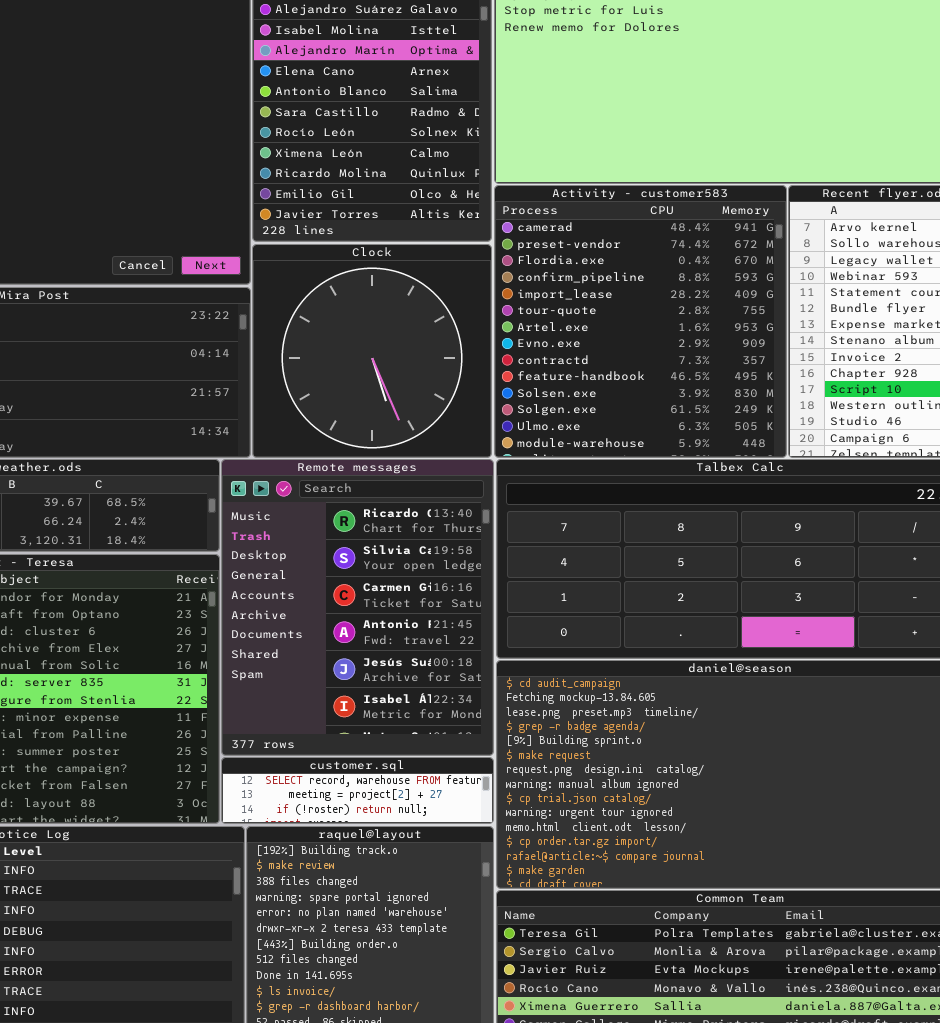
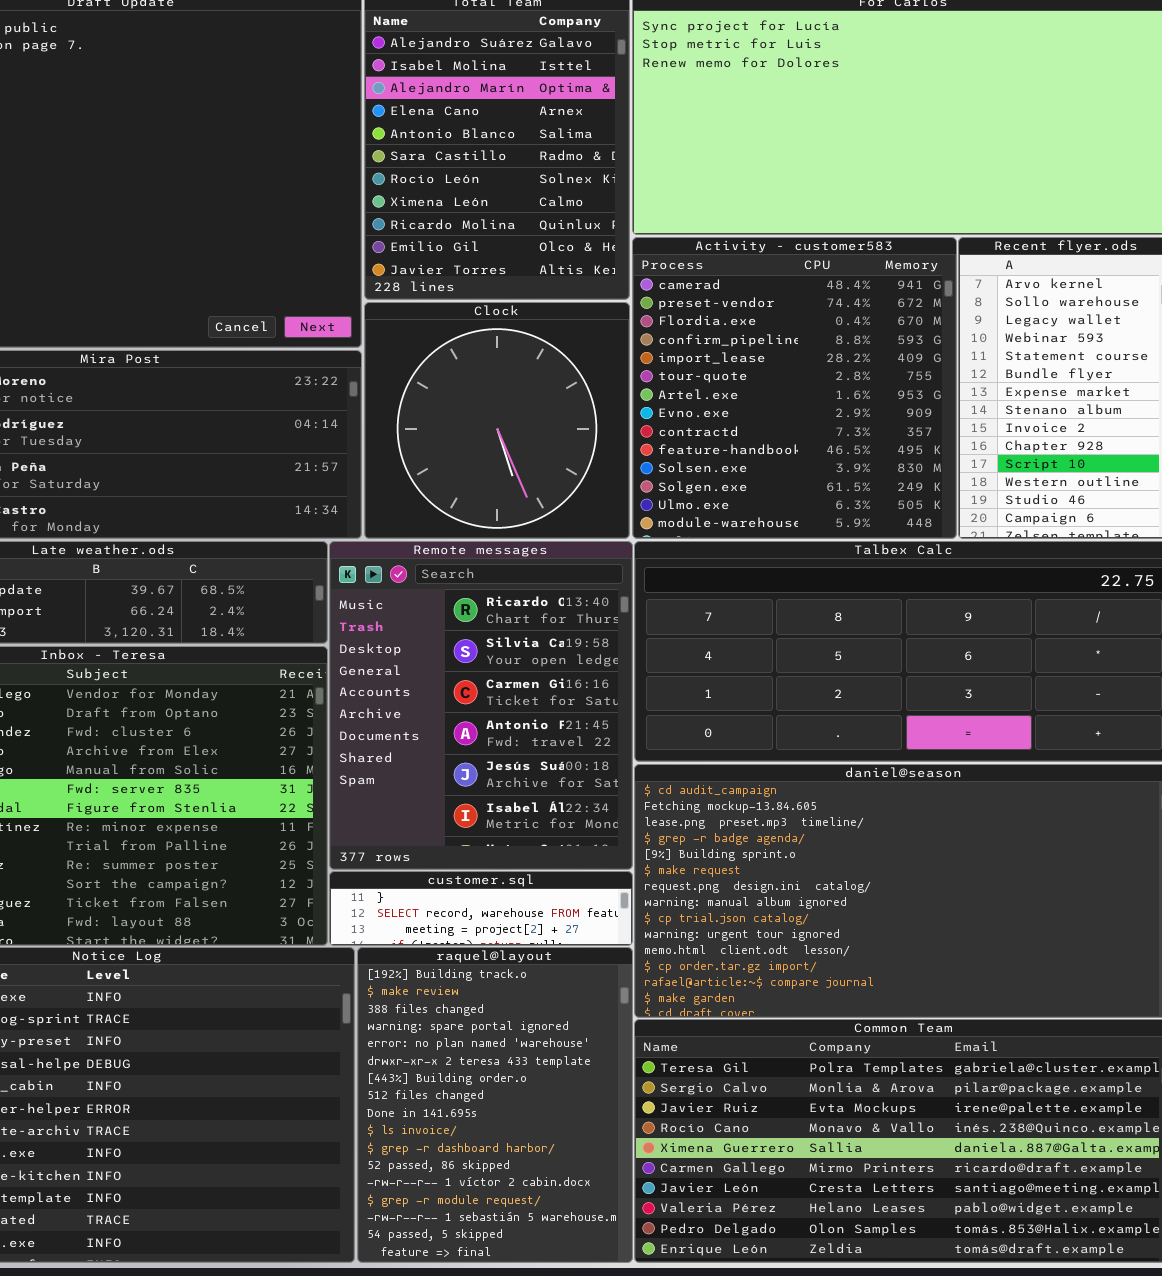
customer.sql: [221,757,494,824] -> [329,871,633,946], scrolled up 1 row

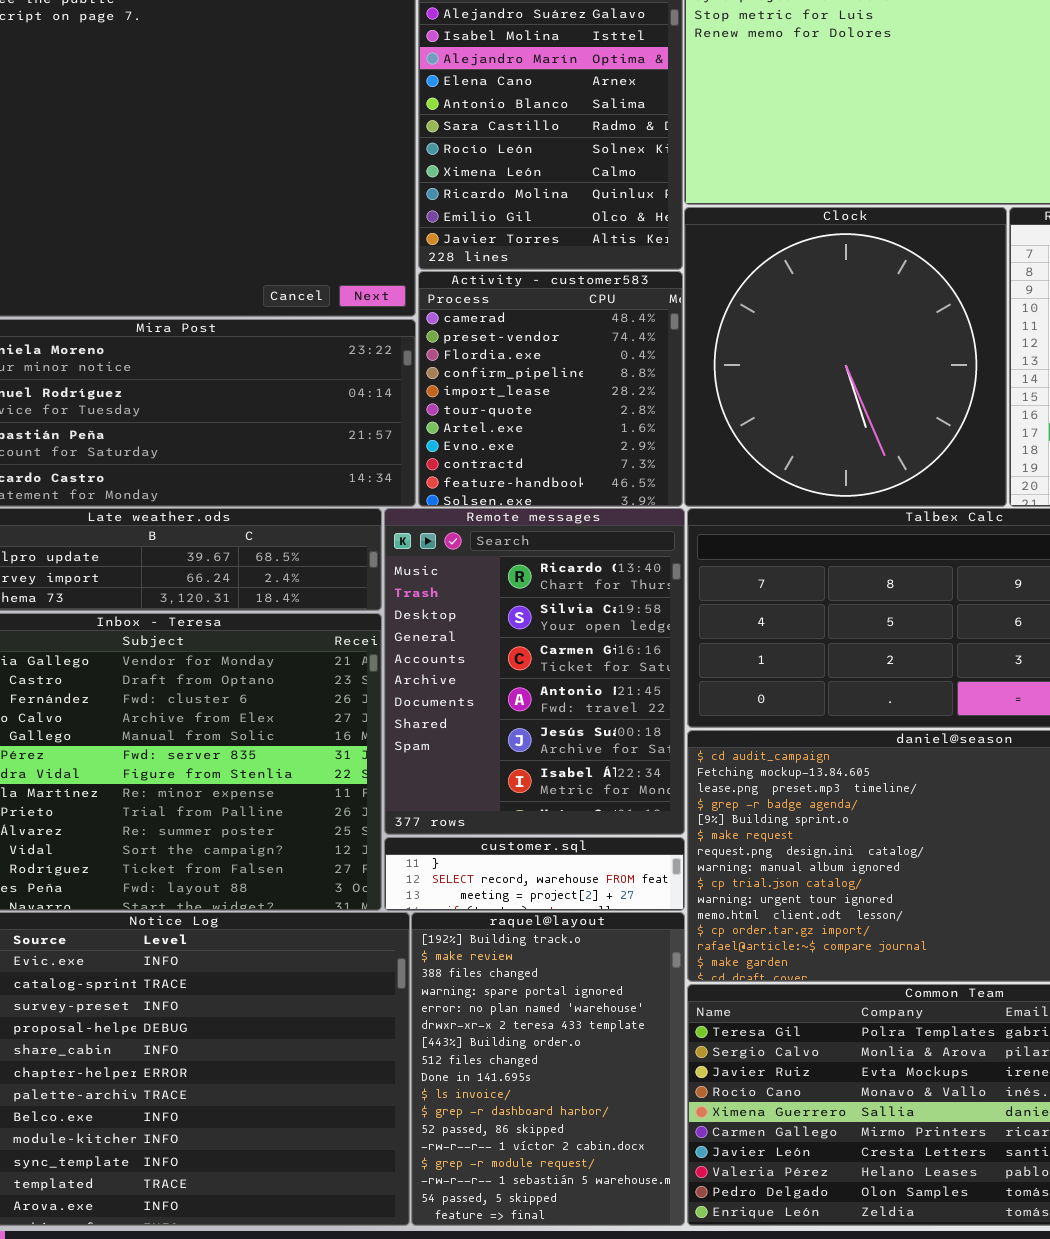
Activity - customer583: [632,237,957,539] -> [418,271,683,507], moved, resized
Clock: [364,302,630,539] -> [684,207,1007,507], moved, resized

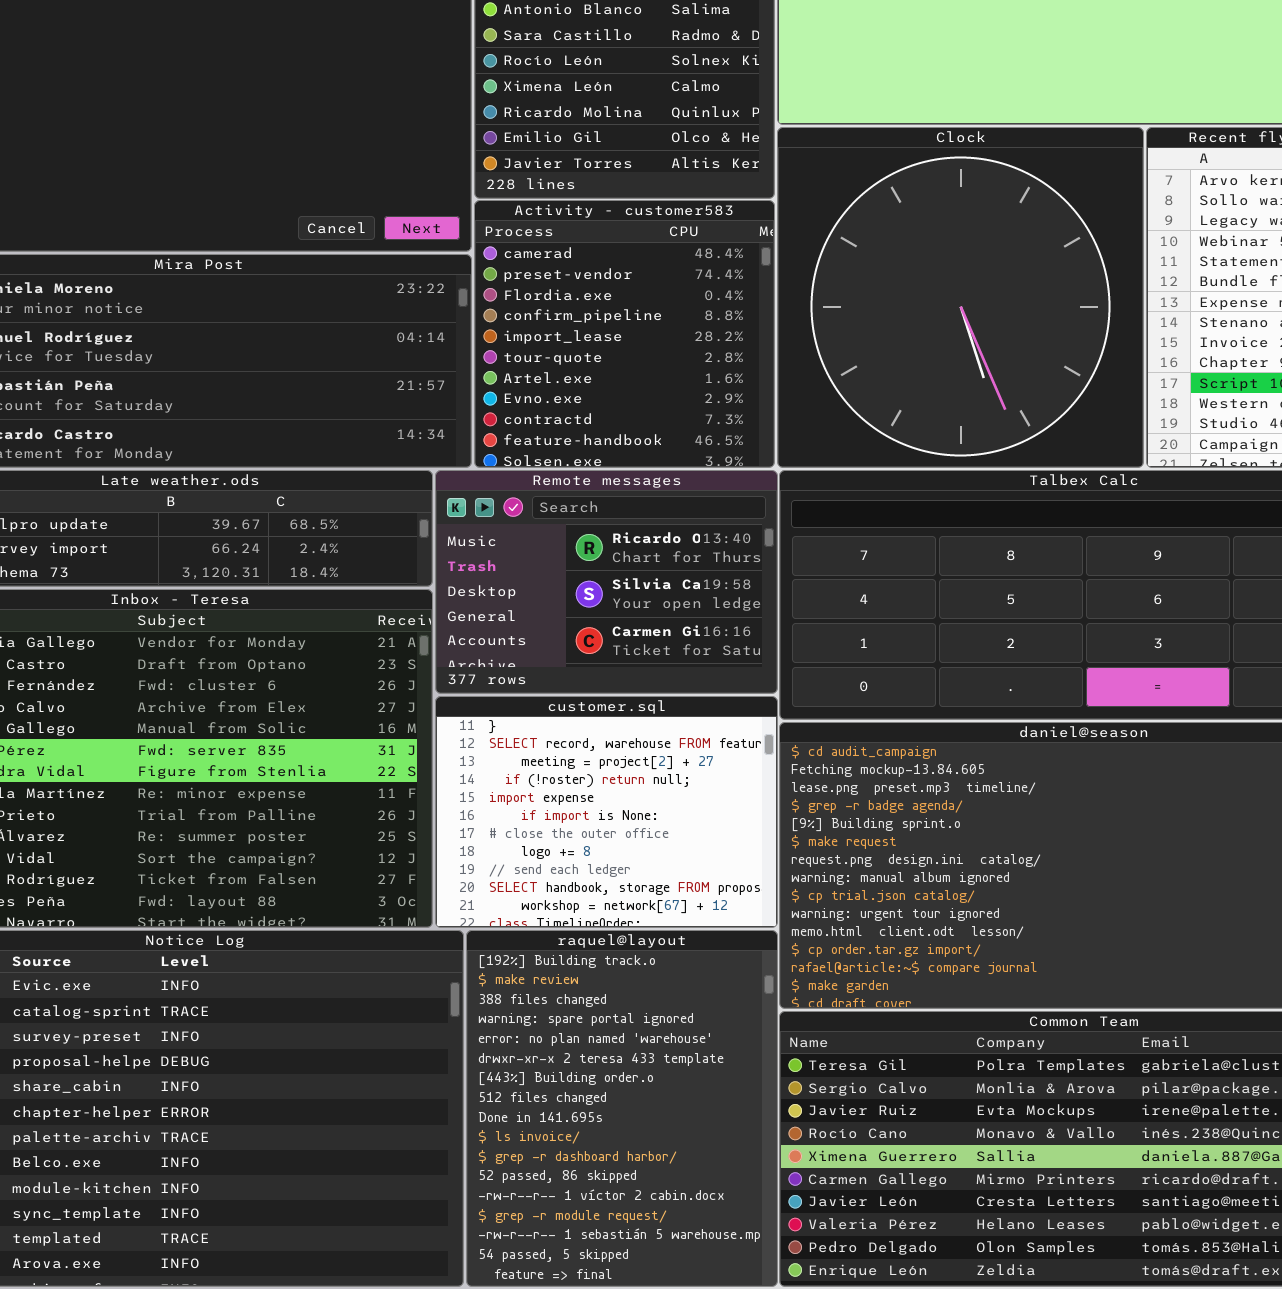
Remote messages: [384,508,685,835] -> [435,470,778,694], resized
customer.sql: [384,837,685,911] -> [435,696,778,928], resized

